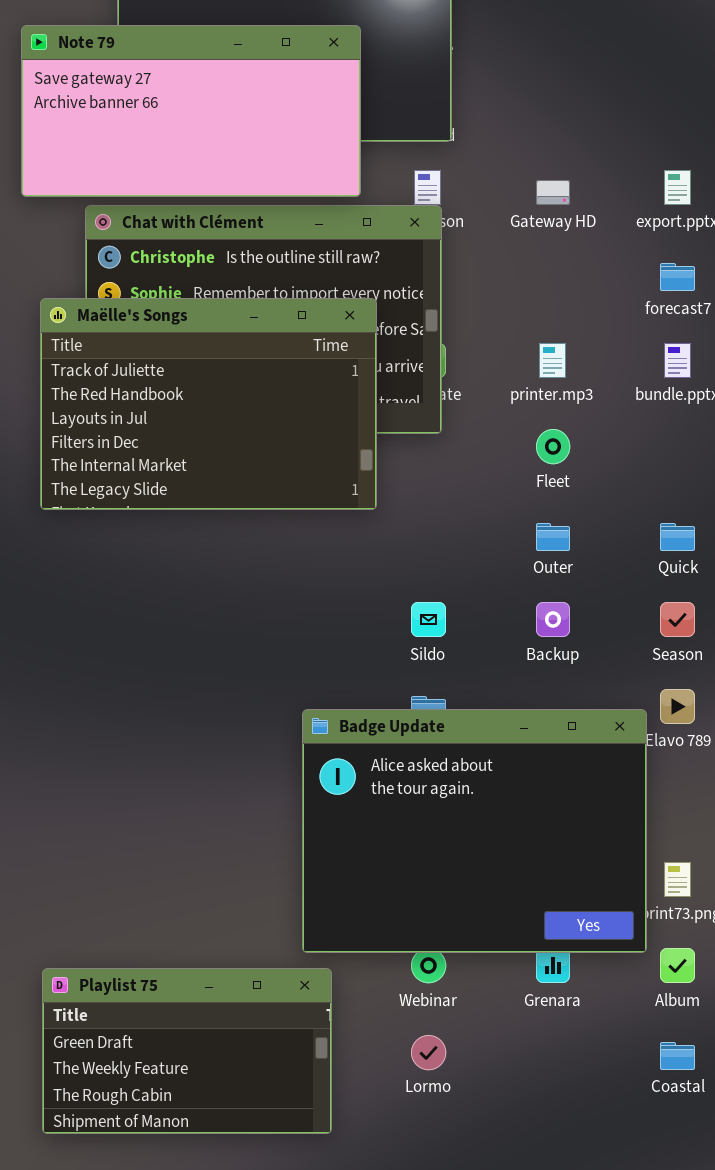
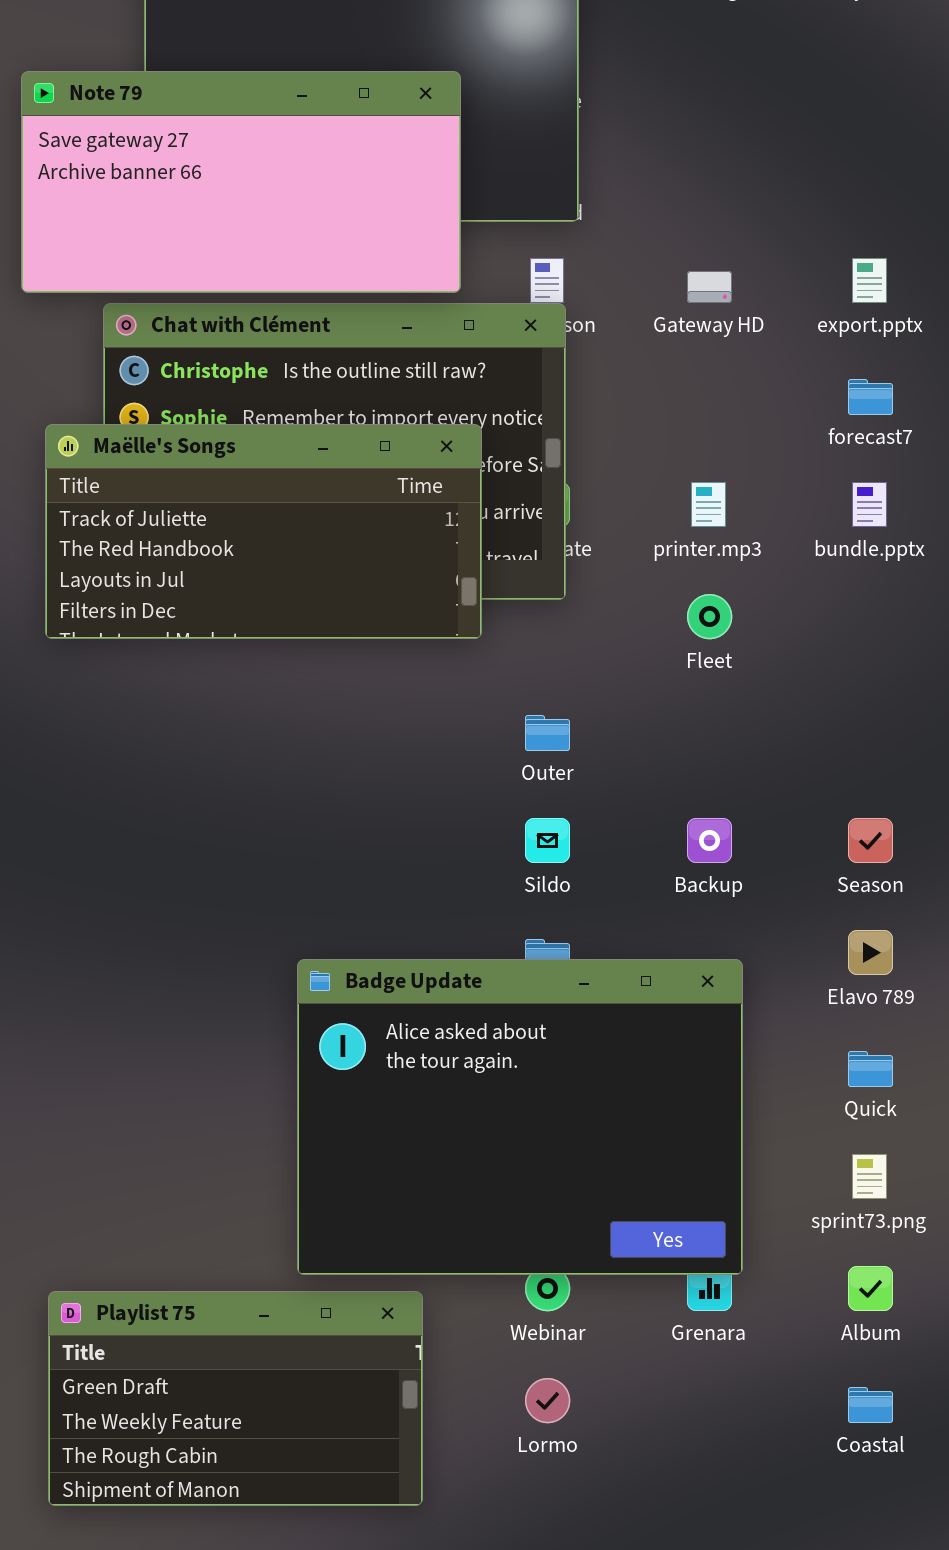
Maëlle's Songs: [40,298,377,510] -> [45,424,482,639], resized
Outer: [536,523,570,551] -> [525,715,570,751], moved
Quick: [660,523,695,551] -> [848,1051,893,1087], moved
Badge Update: [302,709,647,953] -> [297,959,743,1275], moved

